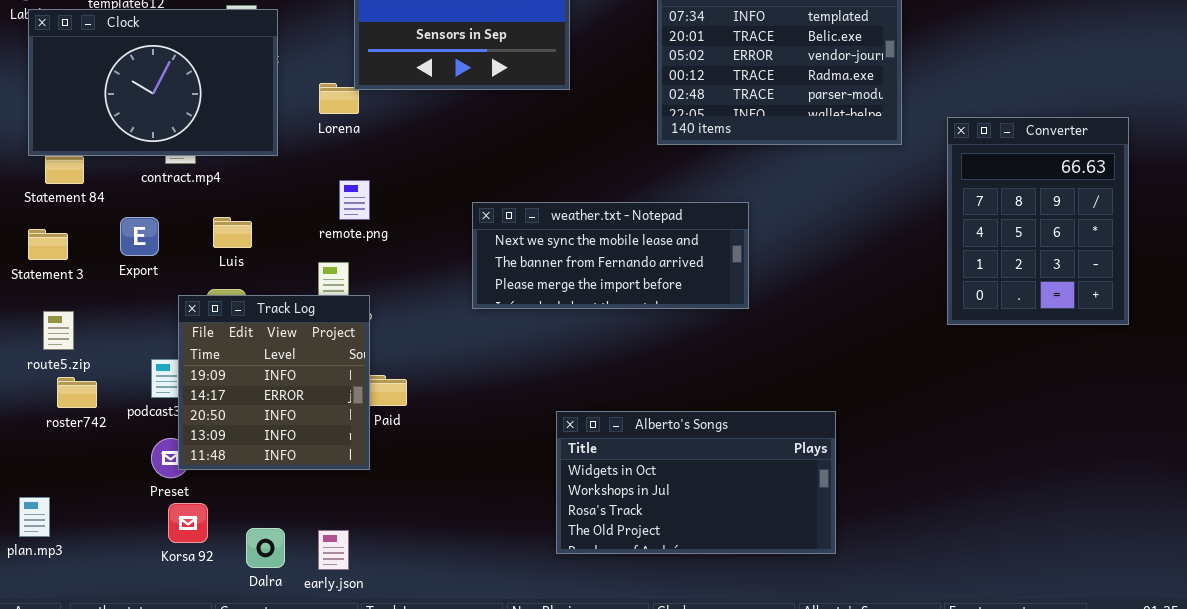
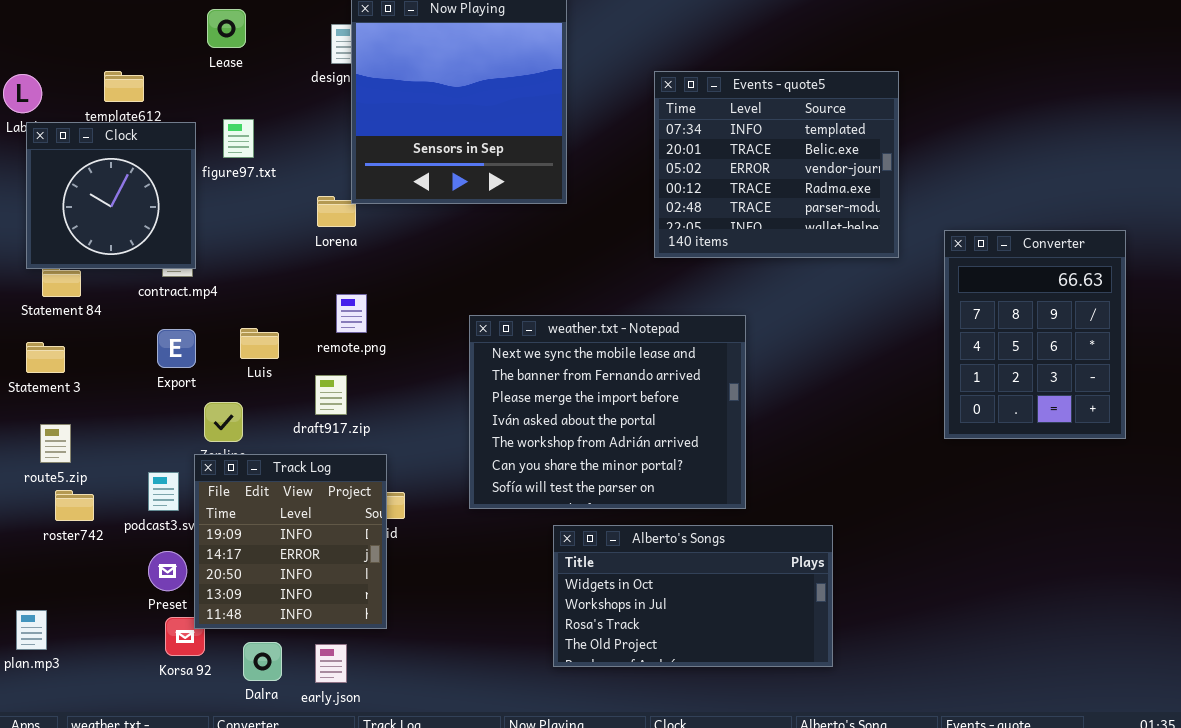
Clock: [28,9,278,156] -> [26,122,196,269], resized
weather.txt - Notepad: [472,202,749,309] -> [469,315,746,509], resized
Export: [120,217,159,256] -> [157,329,196,368], moved
Luis: [213,217,252,248] -> [240,328,279,359], moved
Track Log: [178,295,370,470] -> [194,454,387,629], moved

